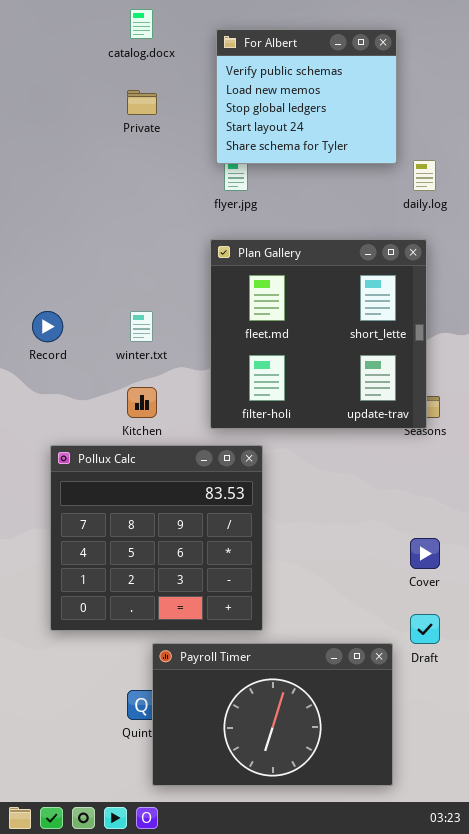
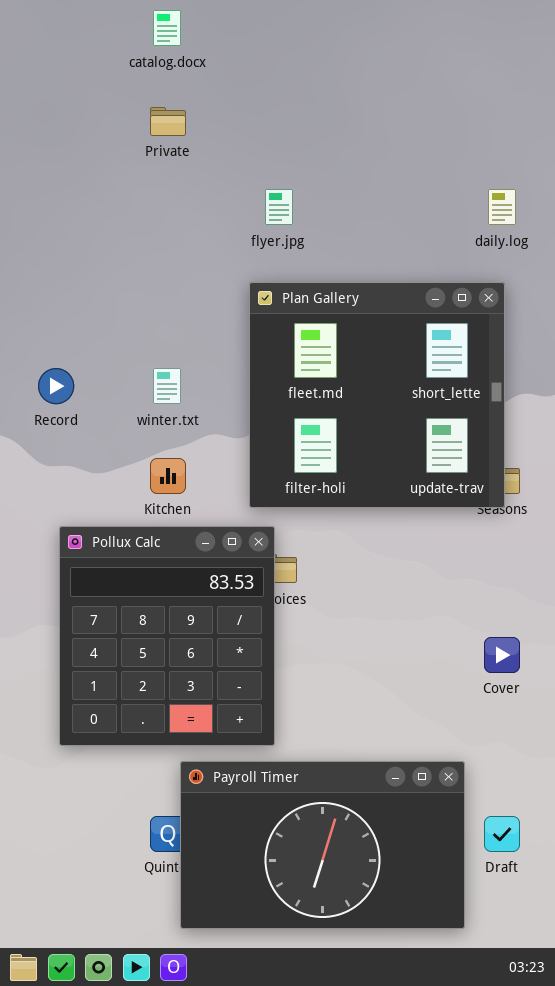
For Albert: [216,29,397,164] -> none, closed
Pollux Calc: [50,445,263,631] -> [59,526,275,746], resized
Draft: [410,614,440,644] -> [484,816,520,852], moved

